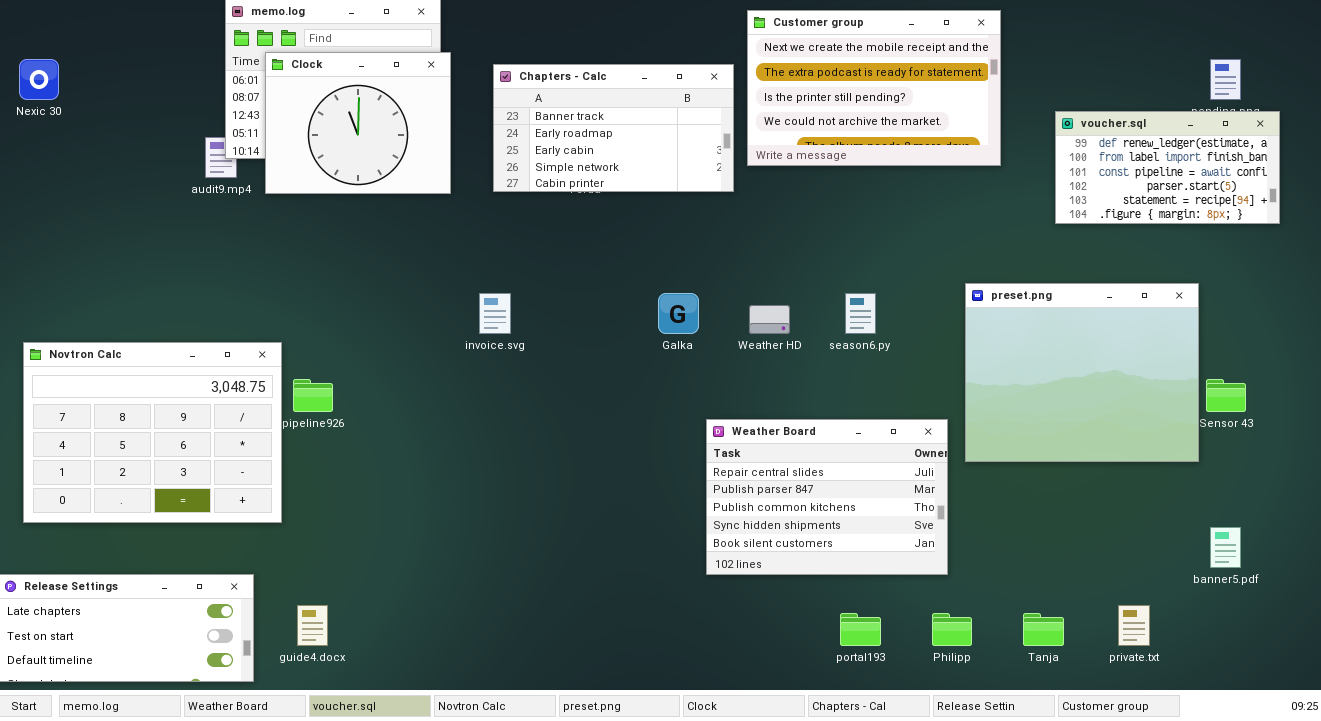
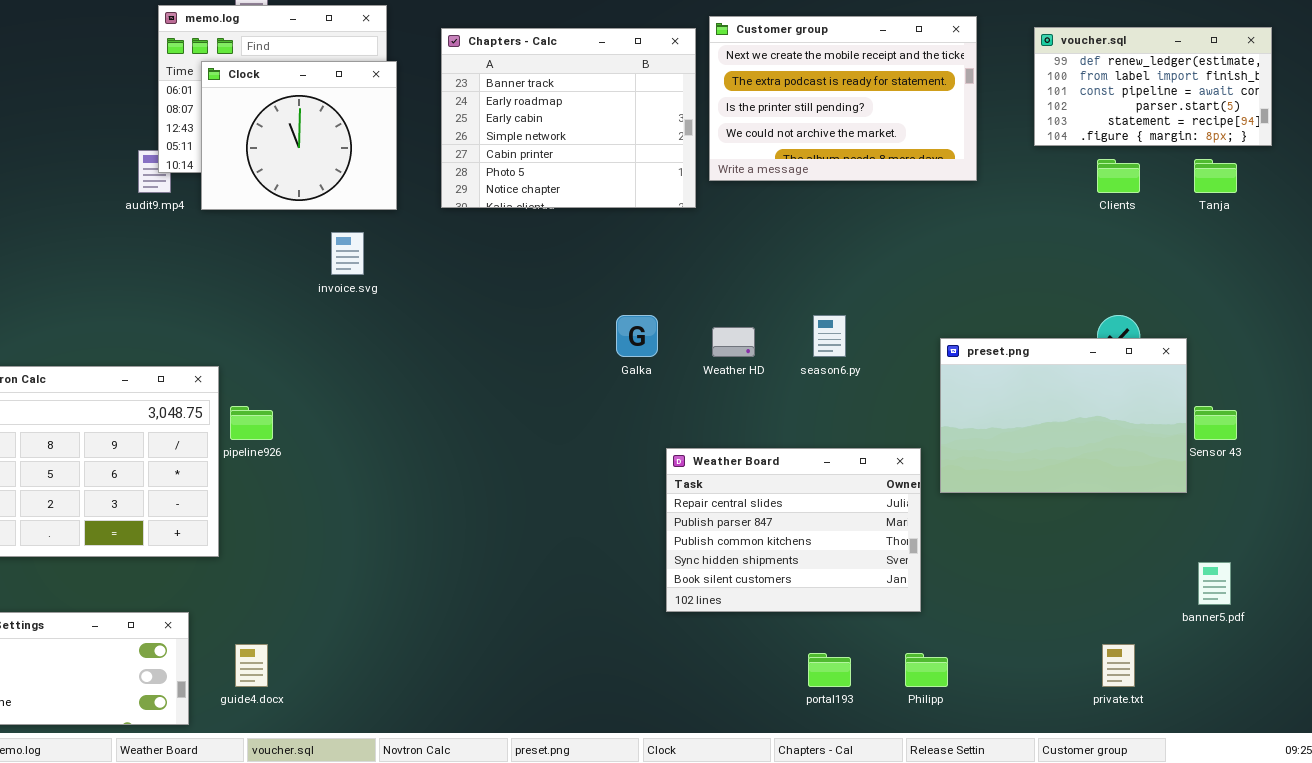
Chapters - Calc: [493,64,734,192] -> [441,28,696,208], resized
voucher.sql: [1055,111,1280,224] -> [1034,27,1272,146], moved
preset.png: [965,283,1199,462] -> [940,338,1187,493], resized
invoice.svg: [479,293,511,334] -> [331,232,364,275], moved
Tanja: [1023,613,1064,646] -> [1194,159,1237,193], moved

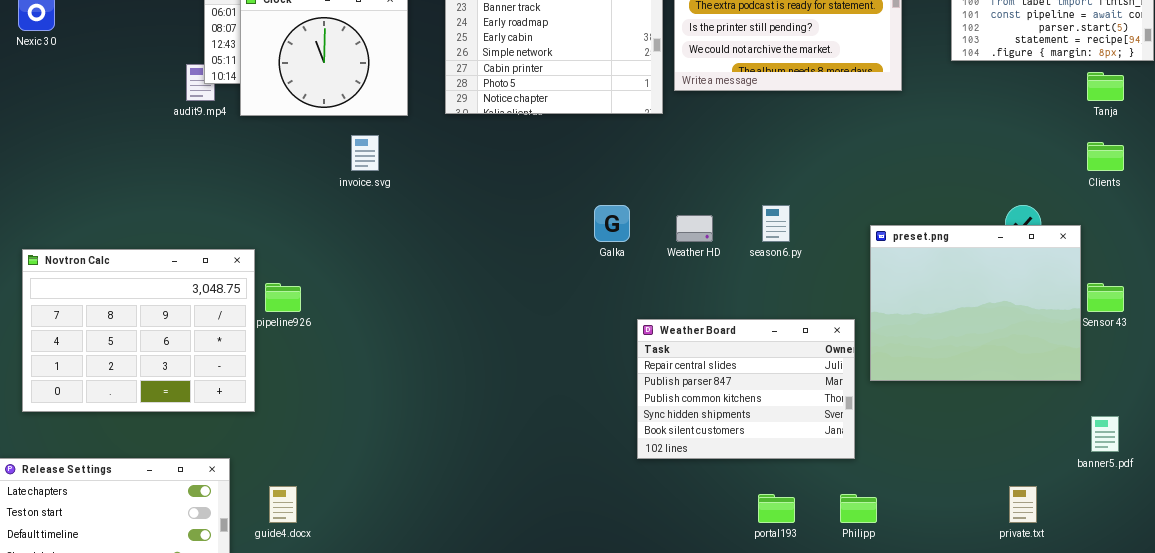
Clients: [1097,159,1140,193] -> [1087,142,1124,171], moved
preset.png: [940,338,1187,493] -> [870,225,1081,381], resized

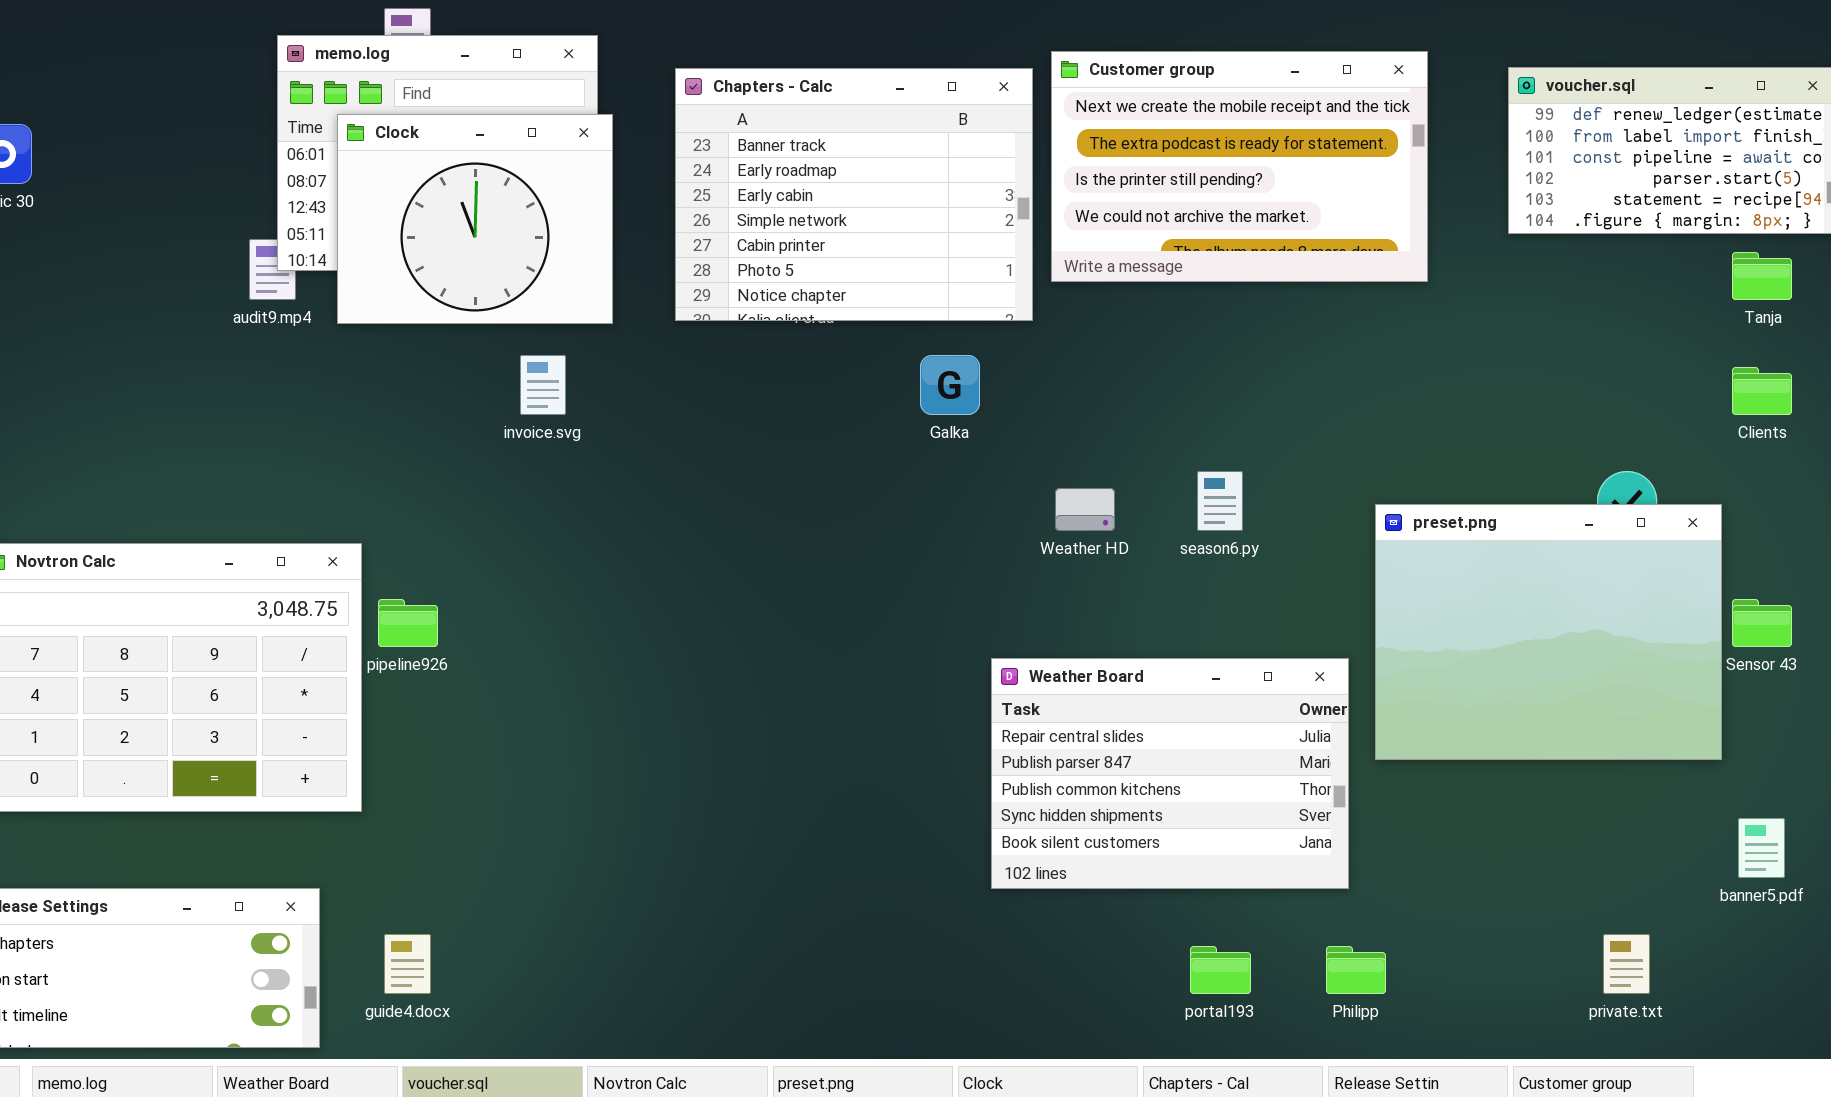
Galka: [594,205,630,242] -> [920,355,980,415], moved

